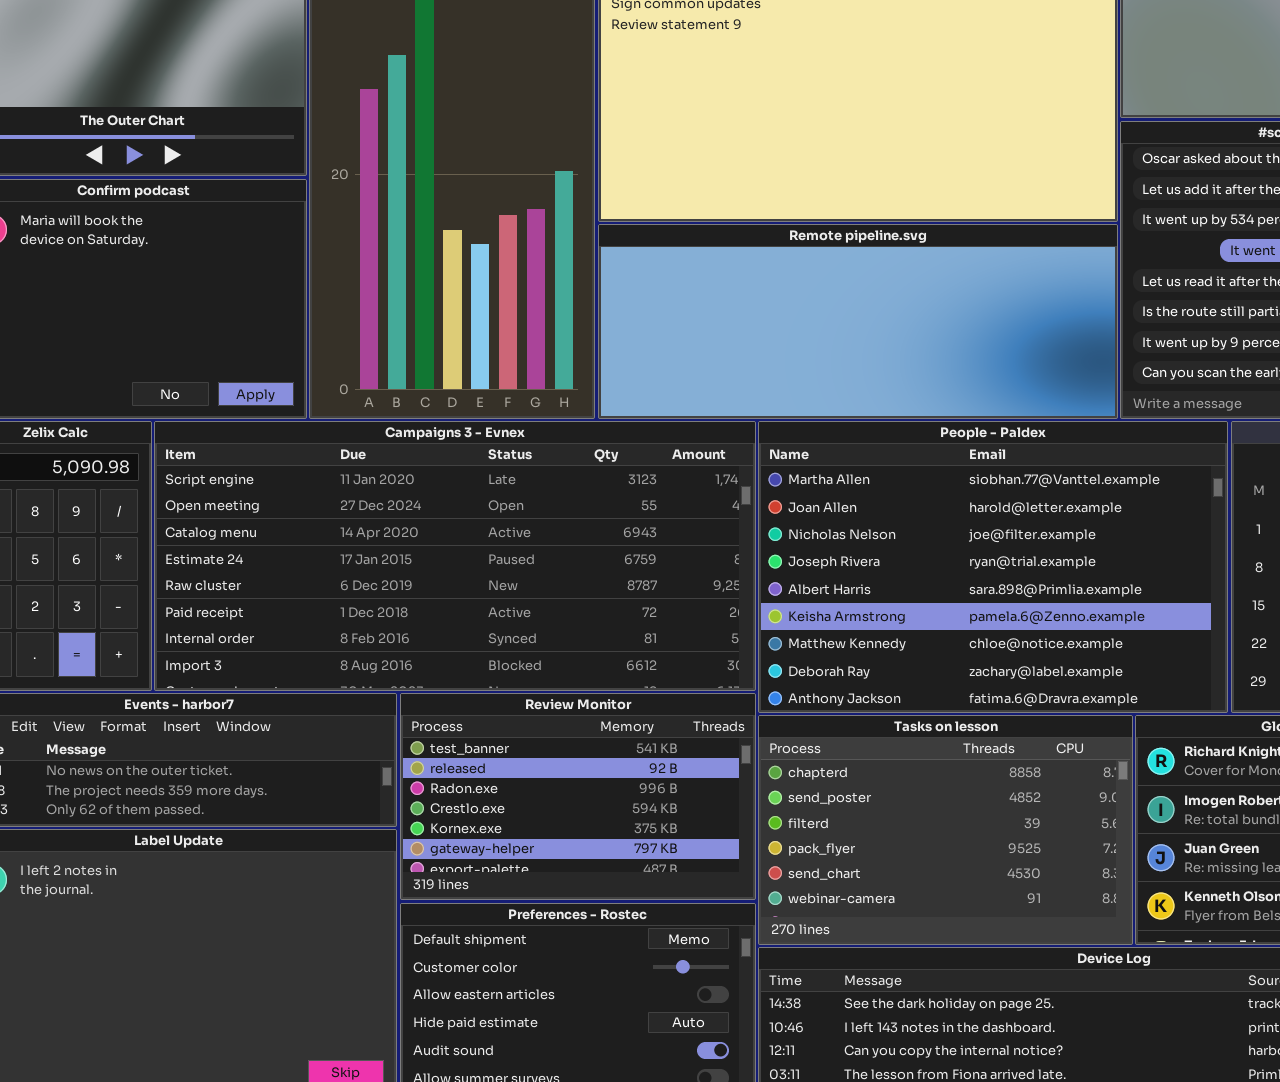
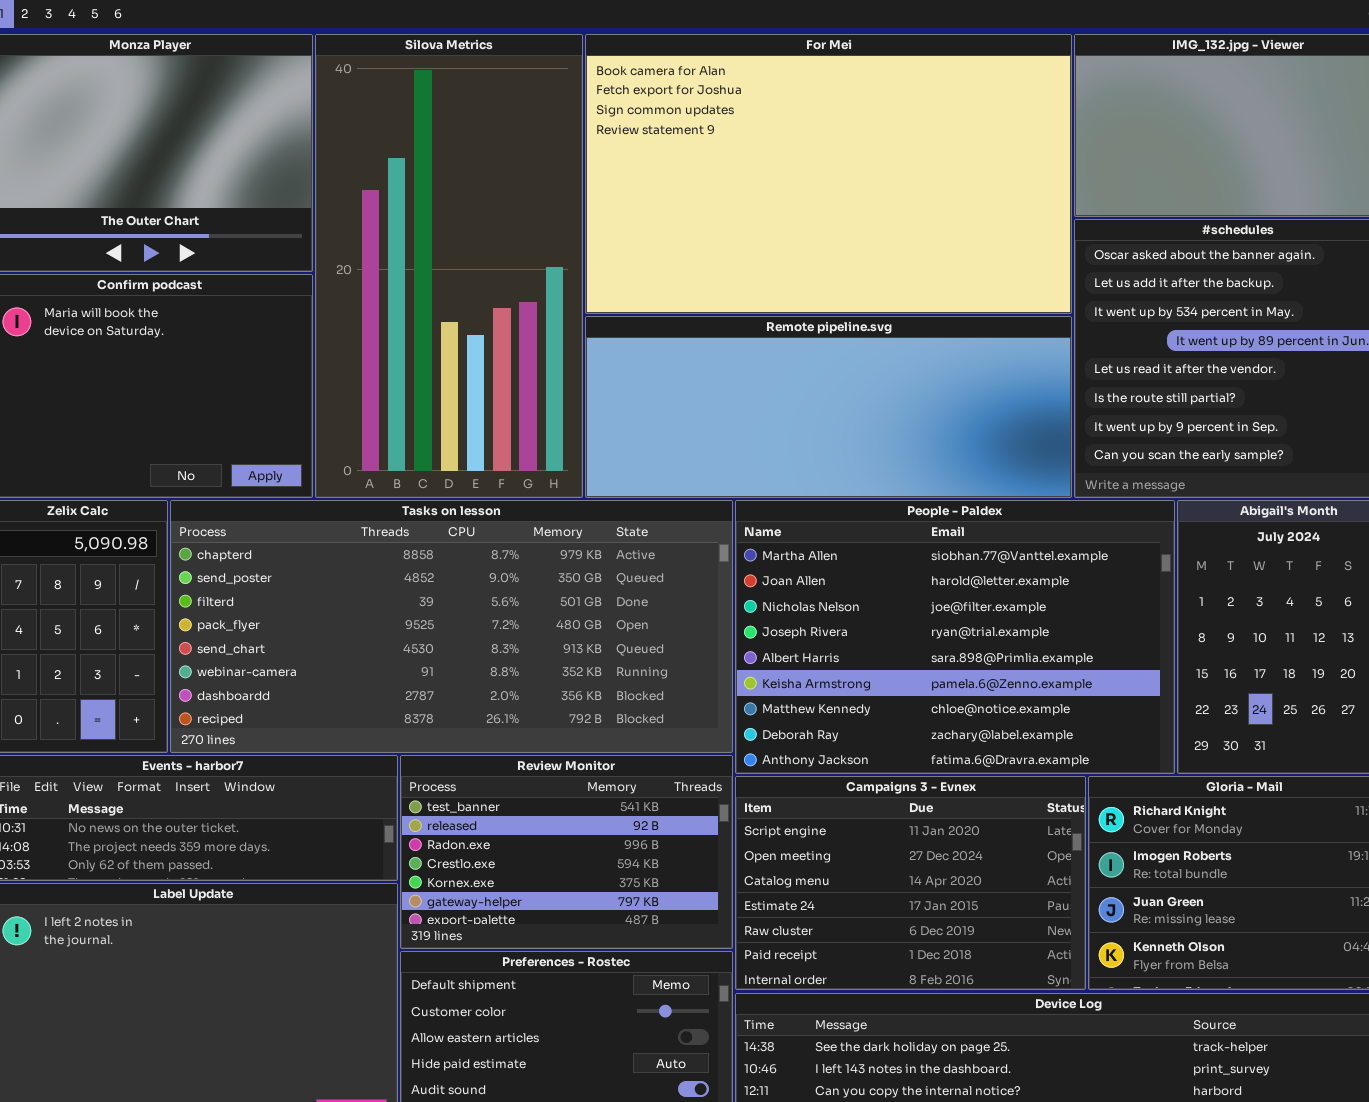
Campaigns 3 - Evnex: [154,421,756,691] -> [735,776,1086,990], moved, resized
Tasks on lesson: [758,715,1133,945] -> [170,500,733,753], moved, resized

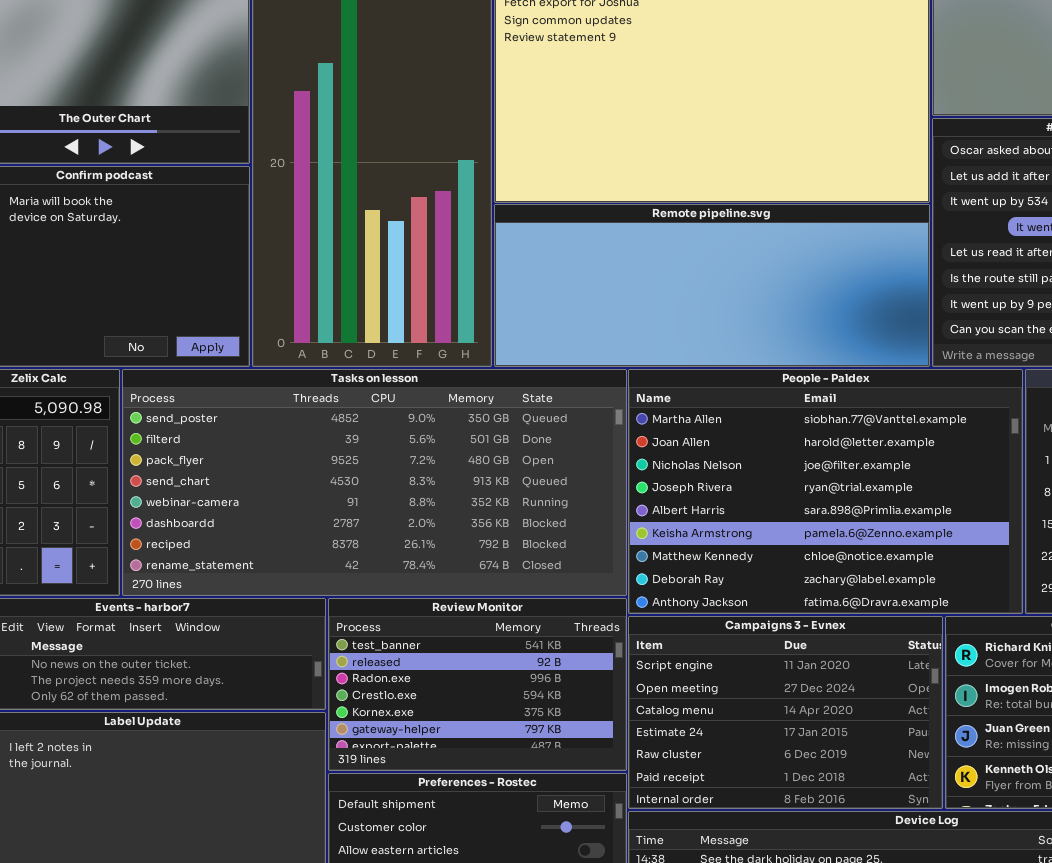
Tasks on lesson: [170,500,733,753] -> [122,369,627,596], scrolled down 1 row

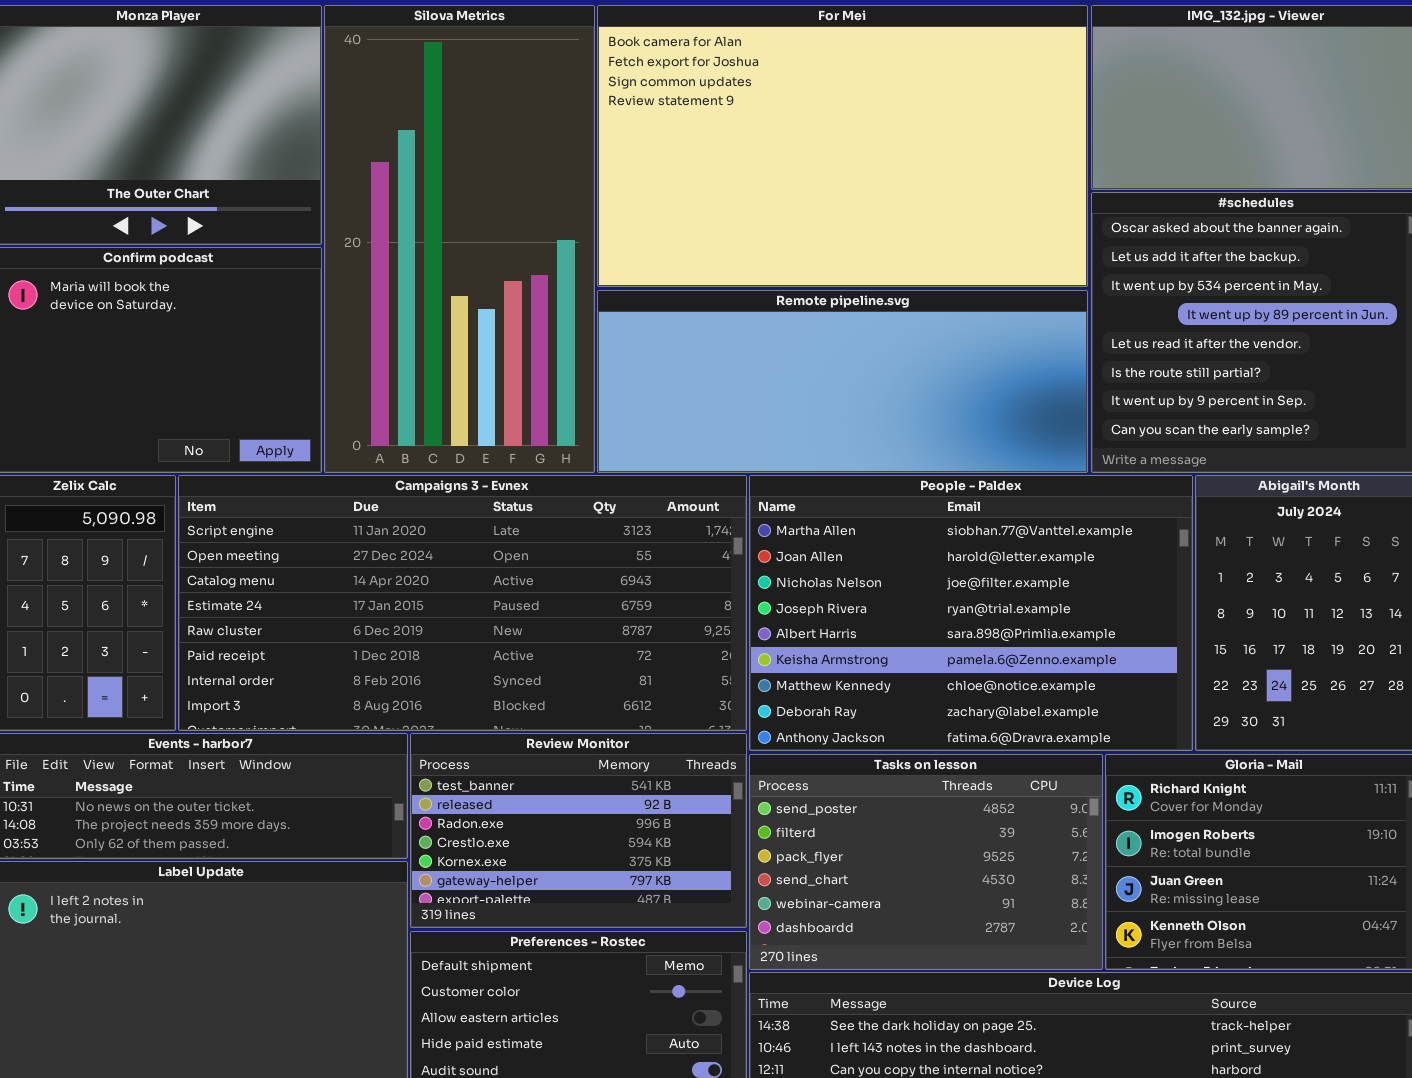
Tasks on lesson: [122,369,627,596] -> [749,754,1103,970], moved, resized
Campaigns 3 - Evnex: [628,616,943,809] -> [178,475,747,731], moved, resized

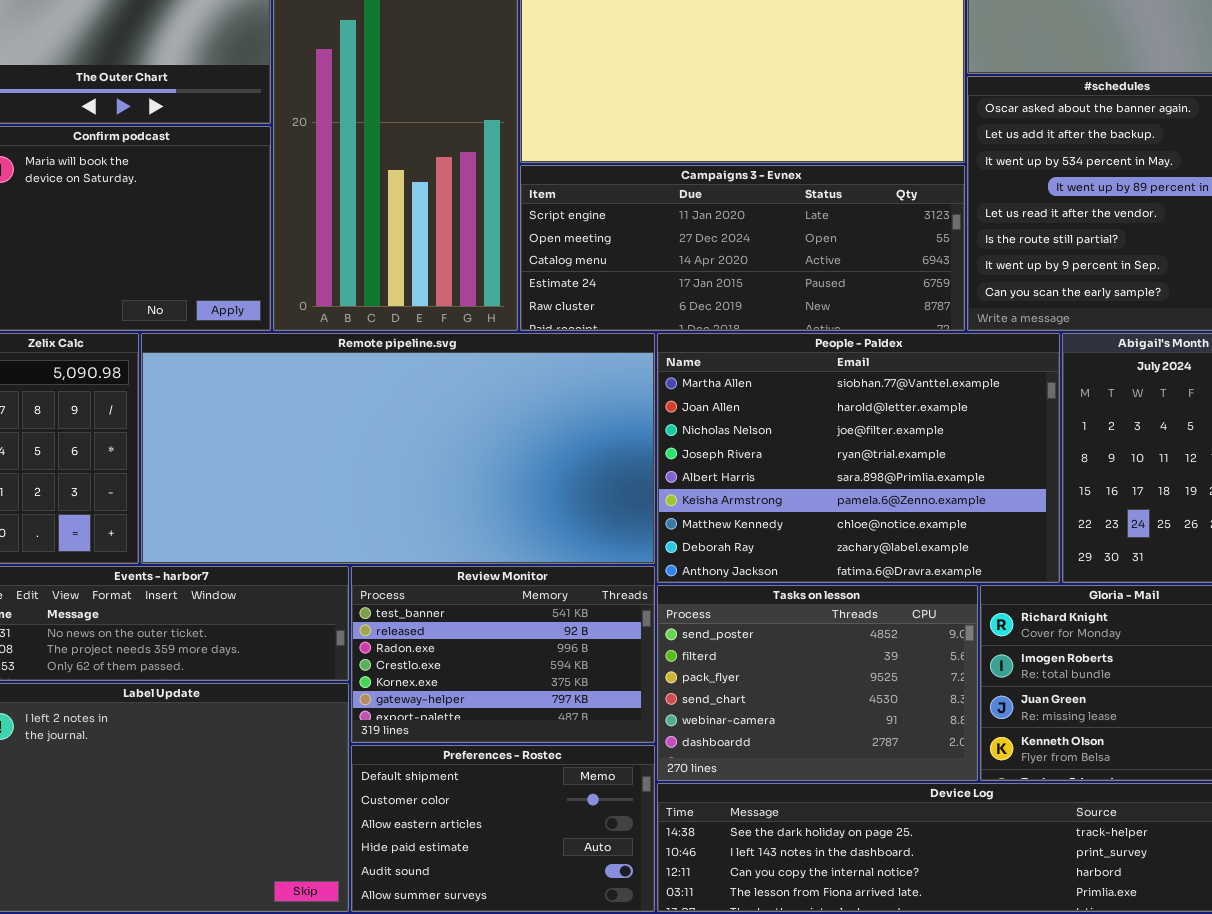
Remote pipeline.svg: [597,290,1088,473] -> [141,333,655,564], moved, resized
Campaigns 3 - Evnex: [178,475,747,731] -> [520,165,965,331], moved, resized

